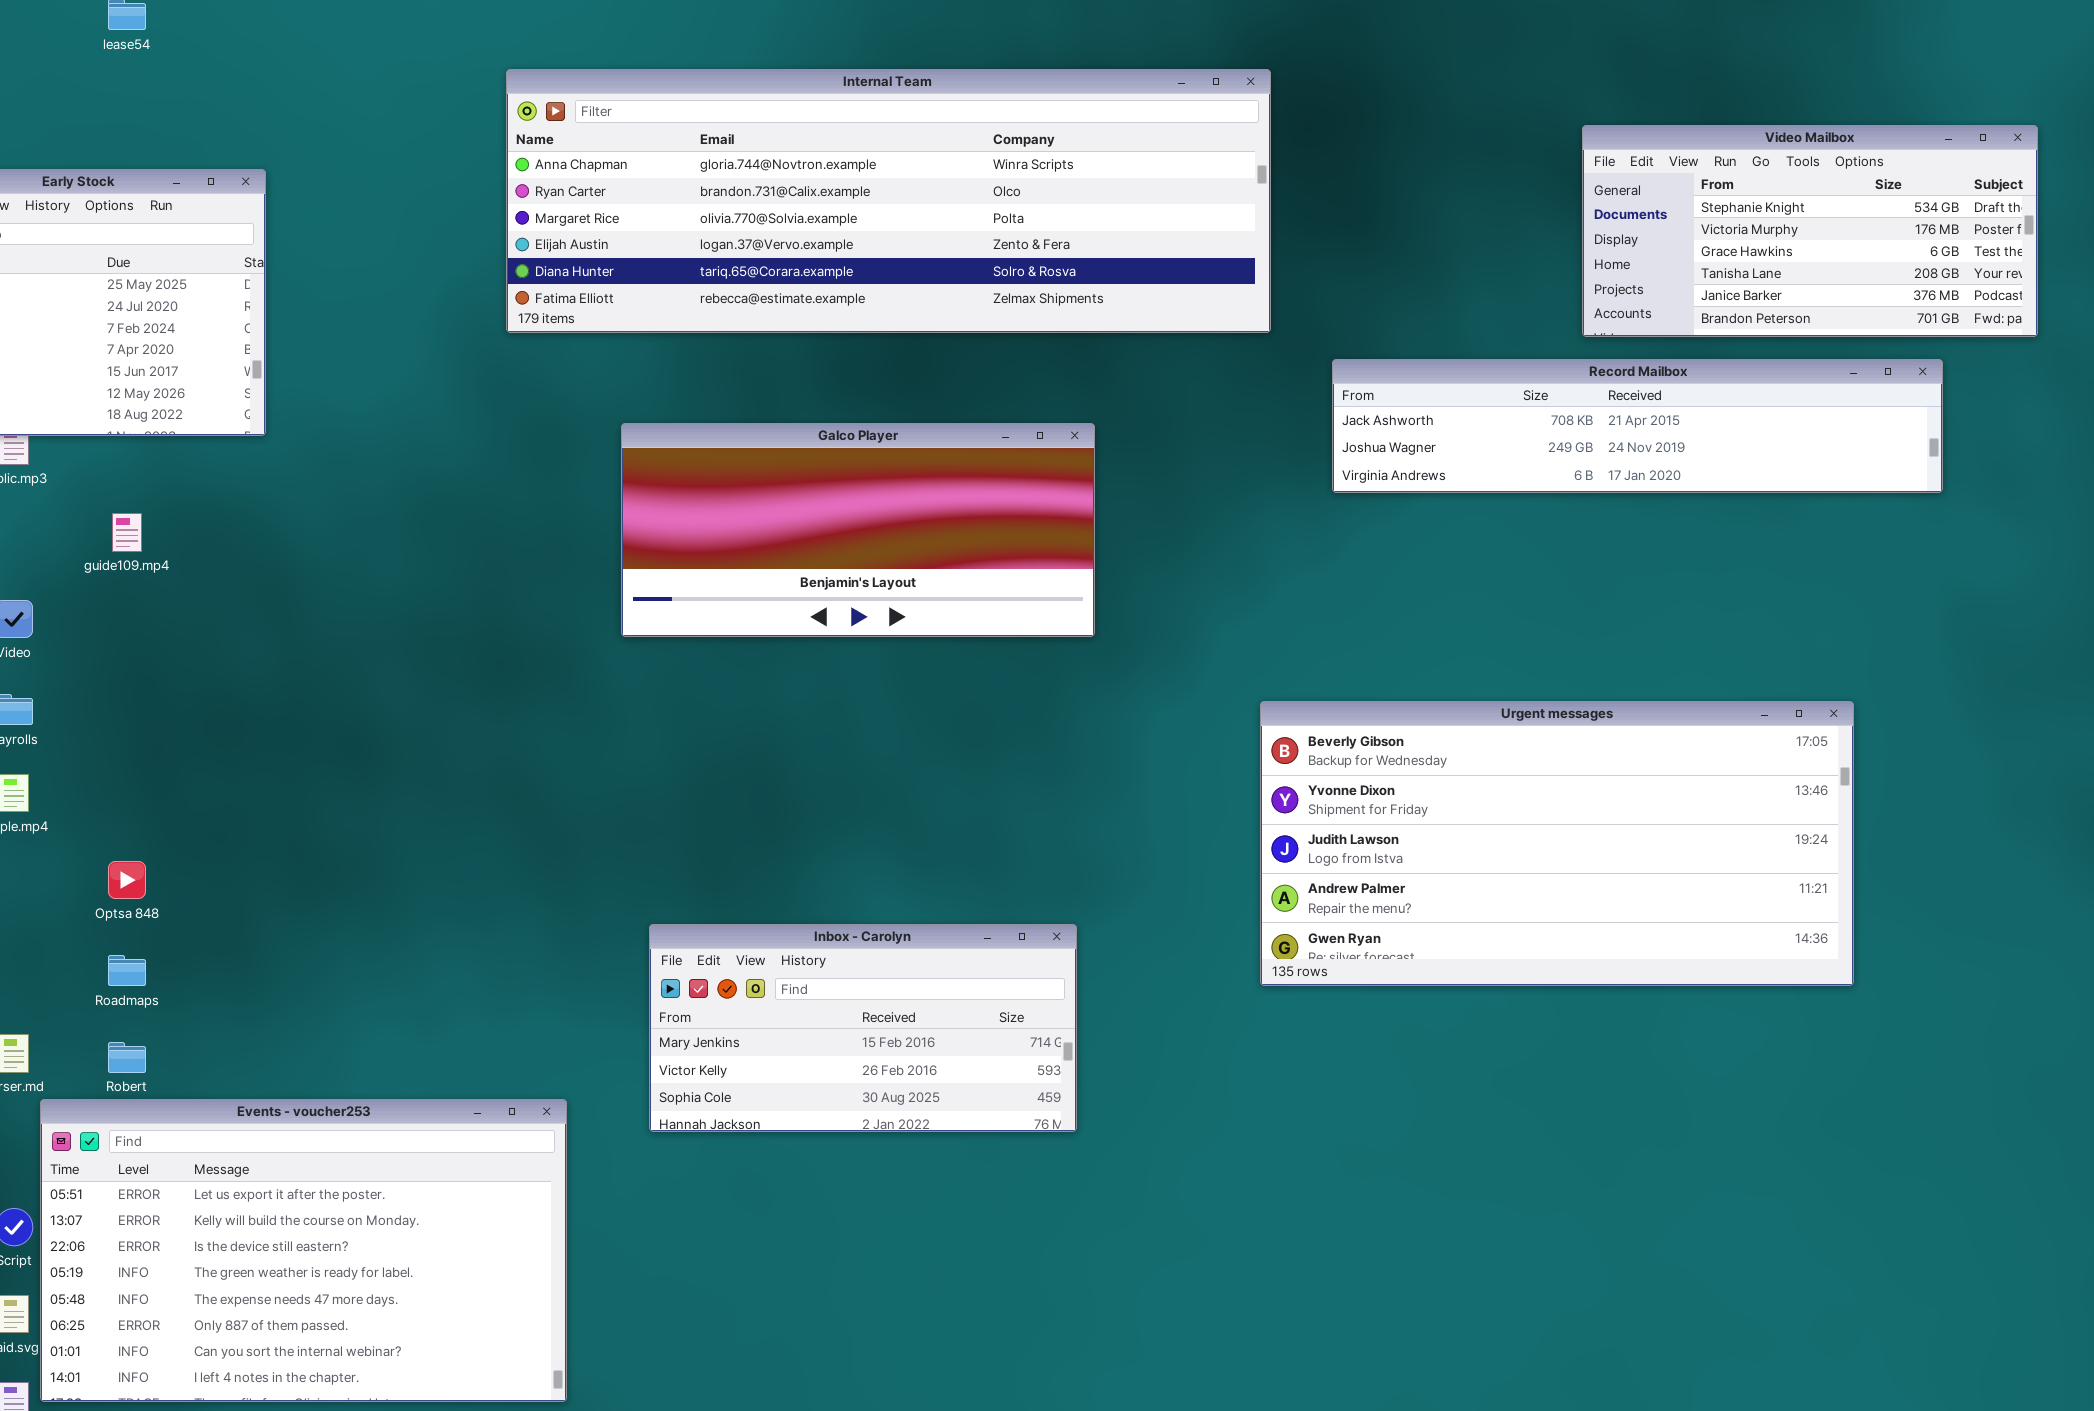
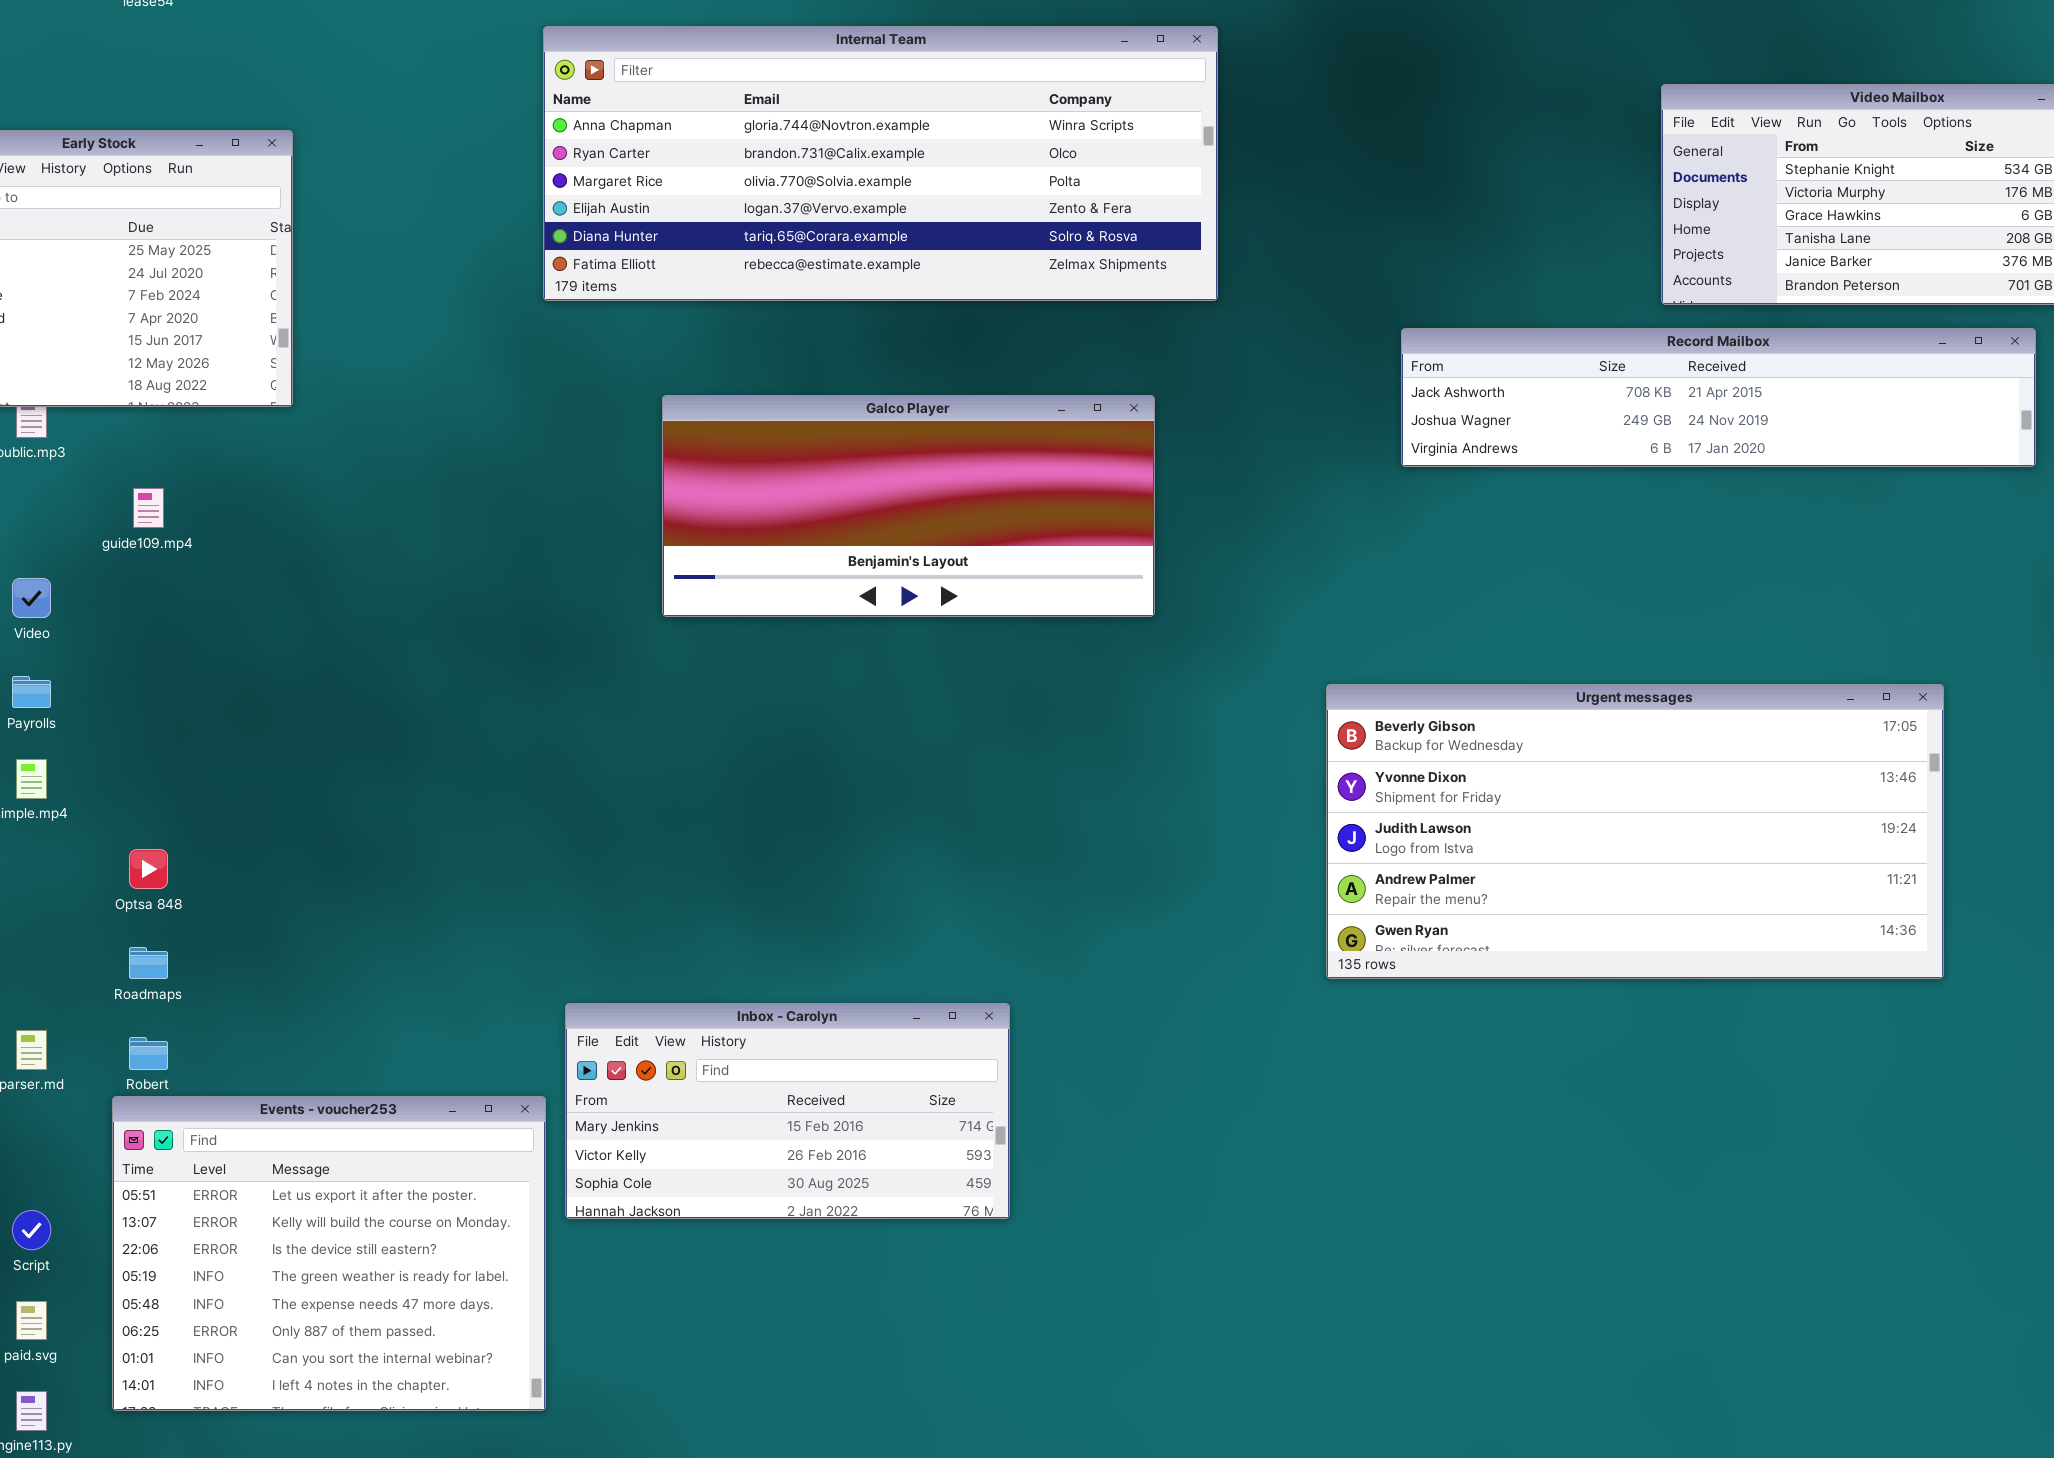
Internal Team: [506,69,1271,333] -> [543,26,1218,301], resized
Inbox - Carolyn: [649,924,1077,1132] -> [565,1003,1010,1219], moved
Events - voucher253: [40,1099,567,1402] -> [112,1096,546,1411], moved, resized

